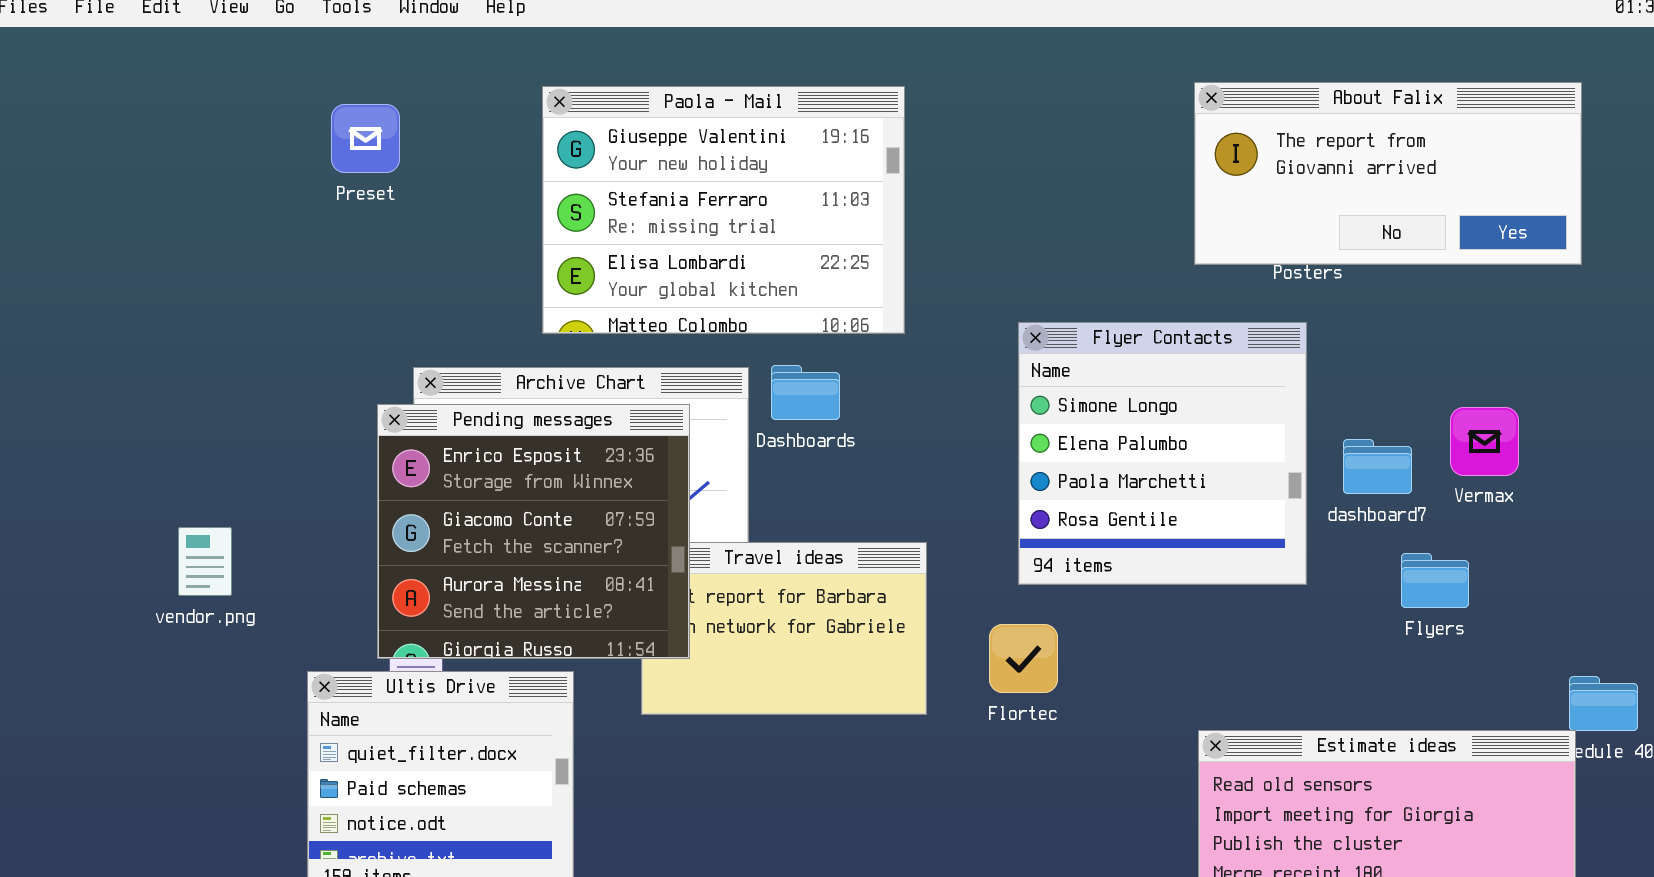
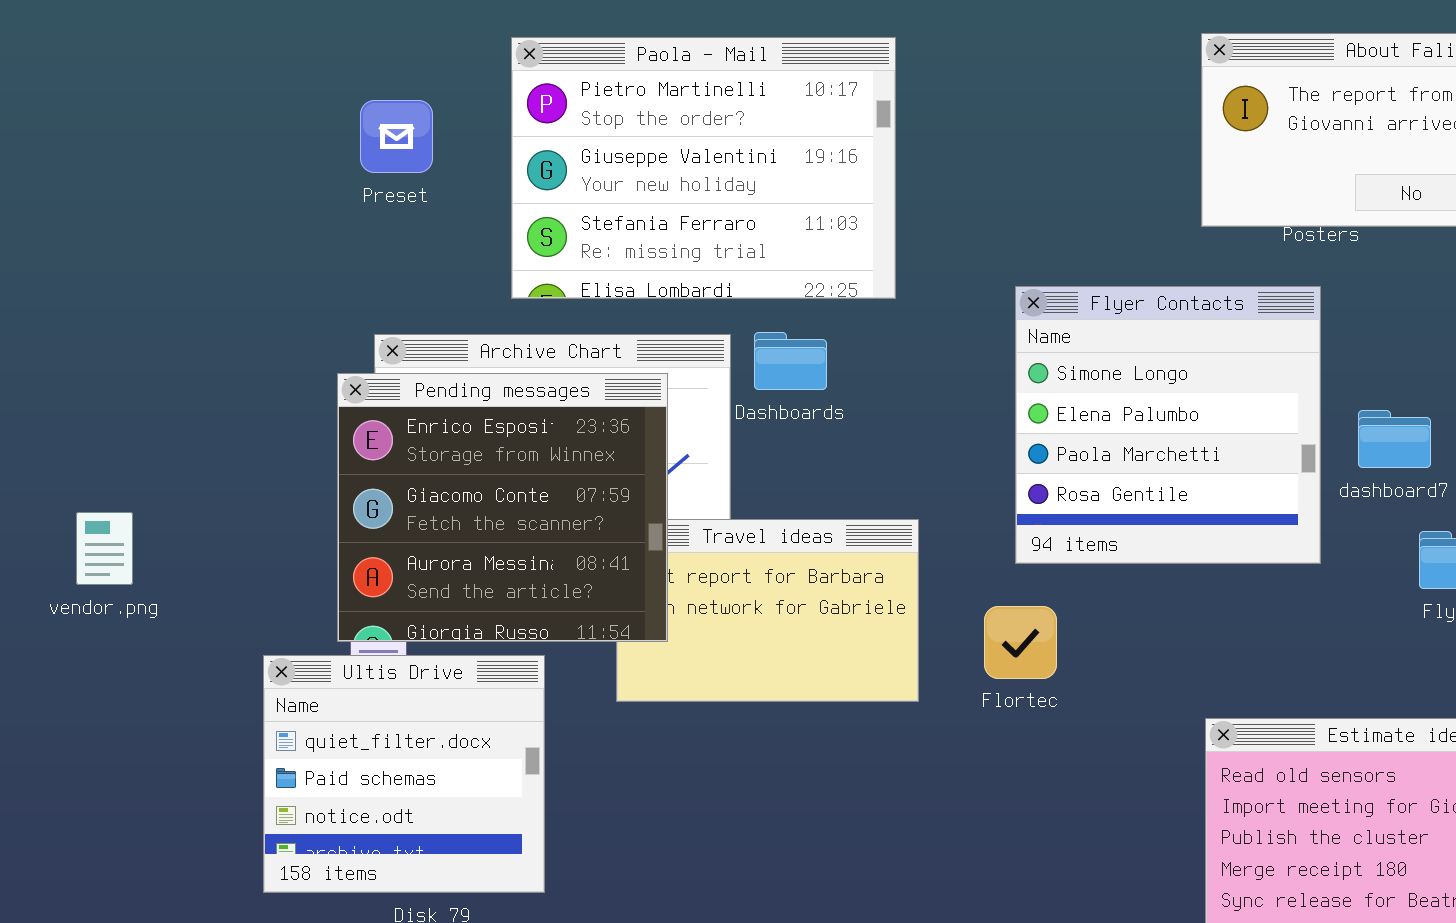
Paola - Mail: [542,86,905,334] -> [511,37,896,299], scrolled up 1 row
Preset: [331,104,400,173] -> [360,100,433,173], moved
vendor.png: [178,527,232,596] -> [76,512,133,585], moved

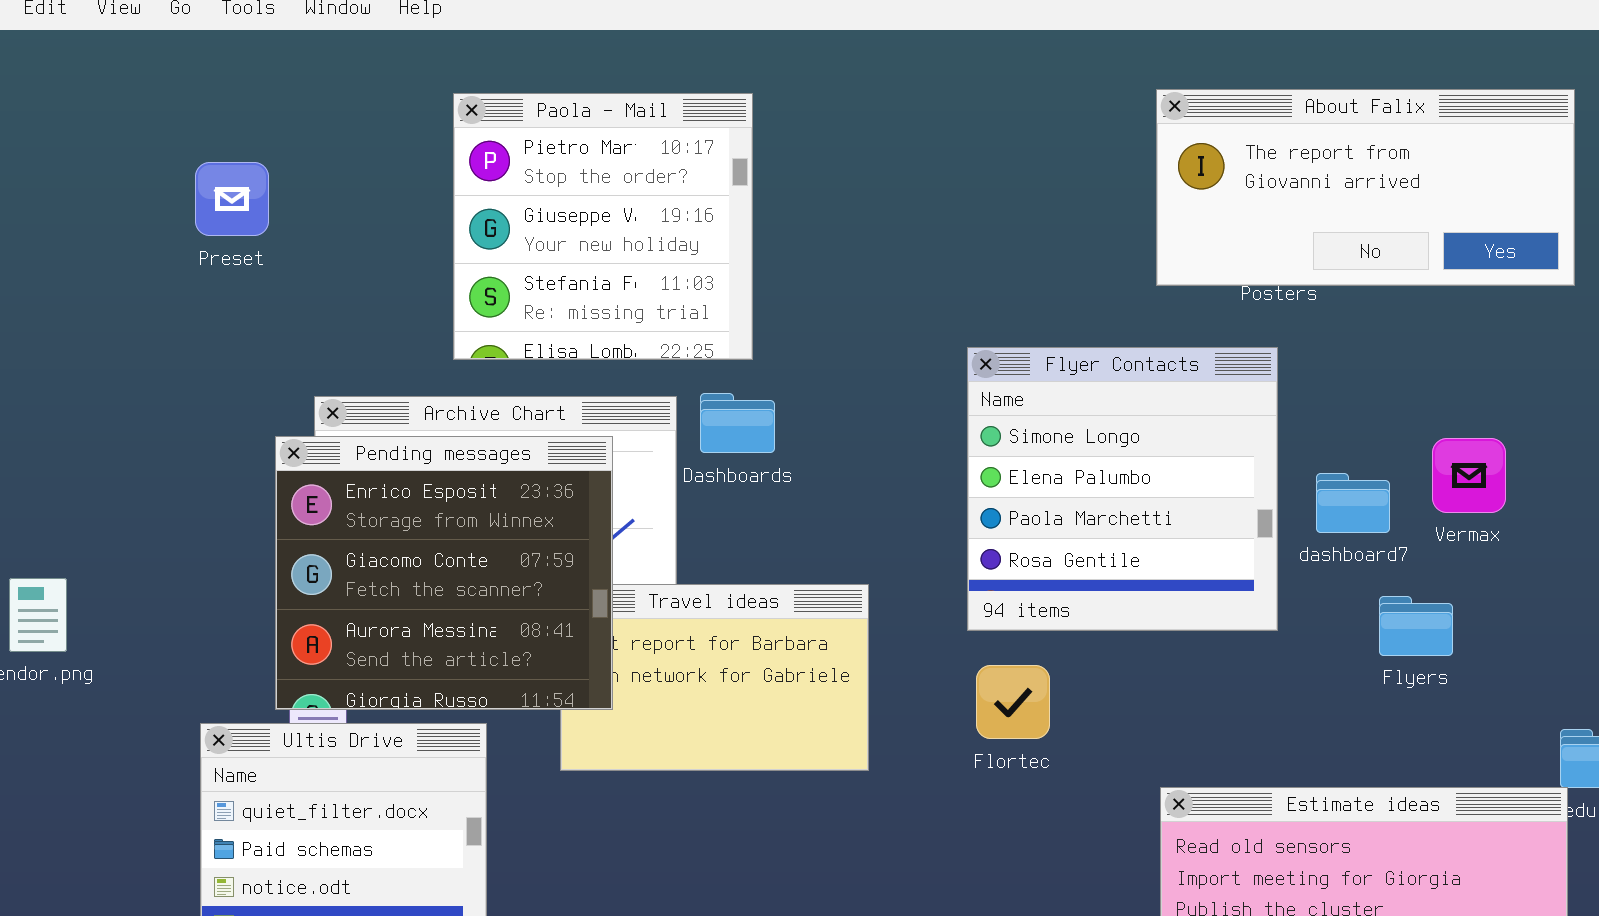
Paola - Mail: [511,37,896,299] -> [453,93,753,360], resized
Preset: [360,100,433,173] -> [195,162,269,236], moved
Flortec: [984,606,1057,679] -> [976,665,1050,739], moved

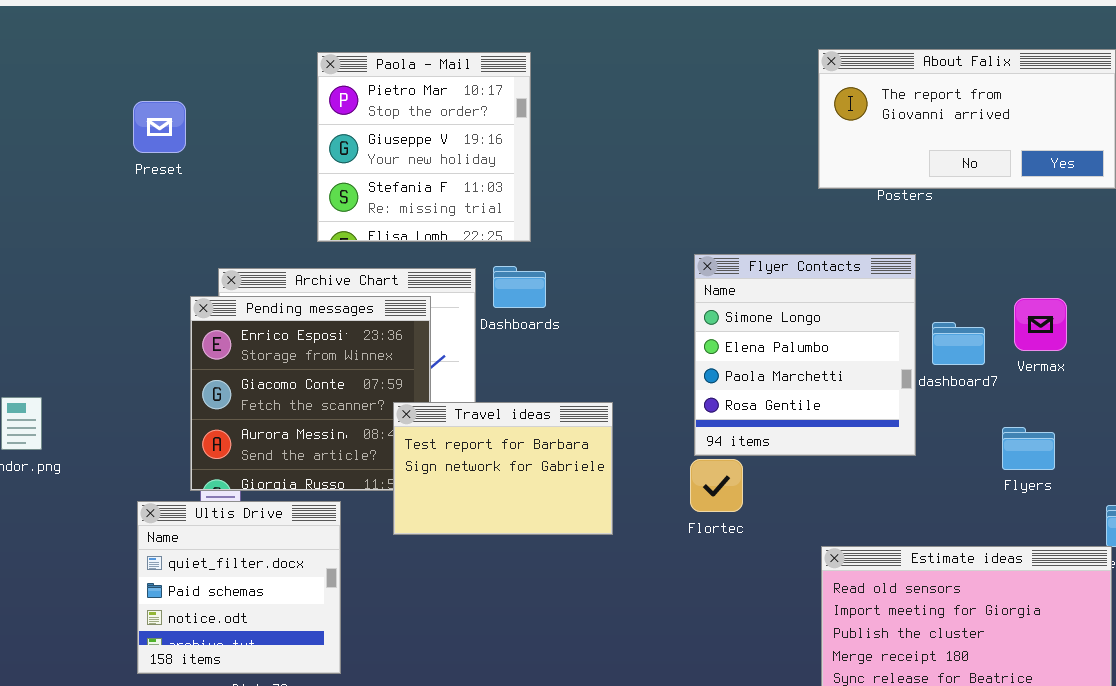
Flyer Contacts: [967,347,1278,631] -> [694,254,916,456], moved
Travel ideas: [560,584,869,771] -> [393,402,613,535], raised
Flyers: [1379,596,1453,656] -> [1002,427,1055,470], moved

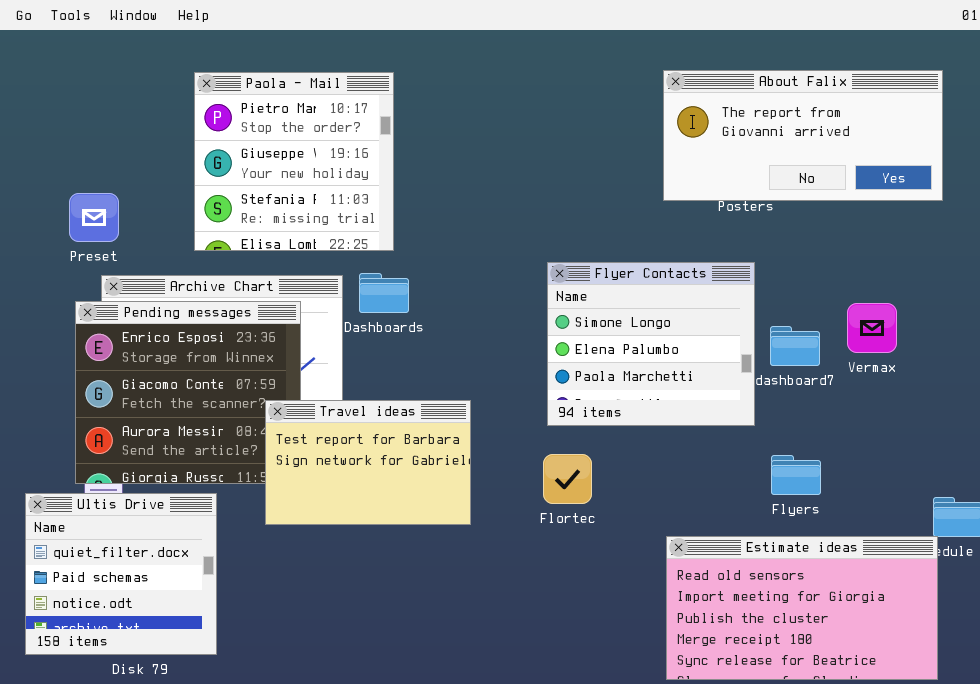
Preset: [133,101,186,153] -> [69,193,119,242], moved
Flyer Contacts: [694,254,916,456] -> [547,262,755,426], resized
Flyers: [1002,427,1055,470] -> [771,455,821,495], moved

